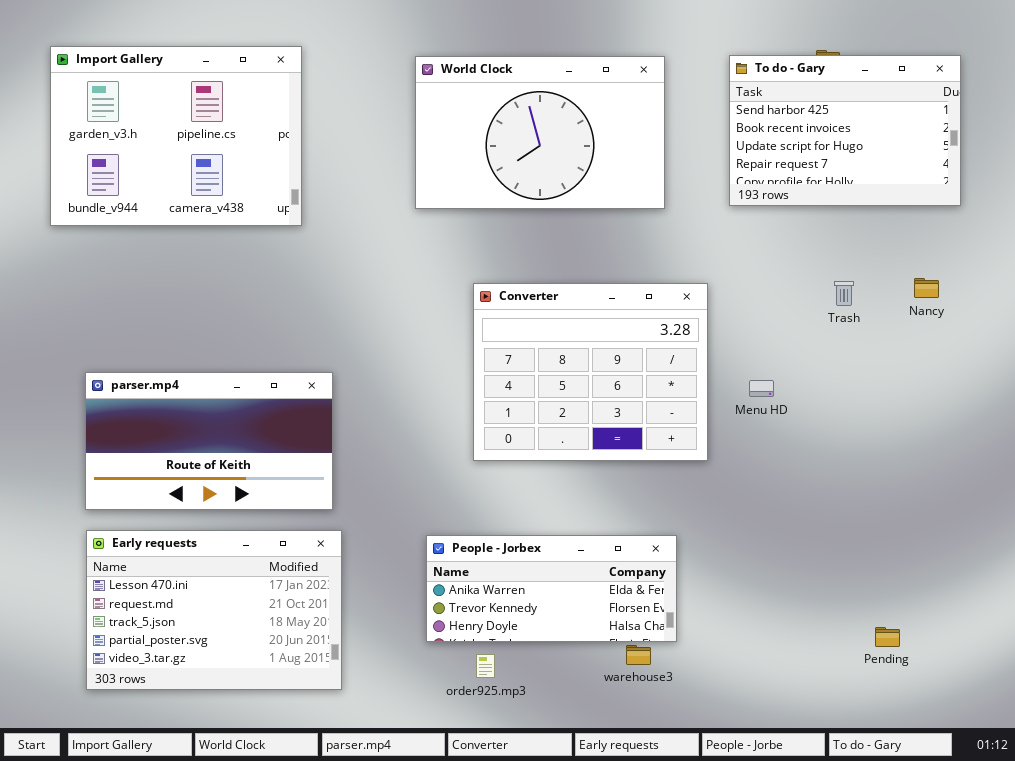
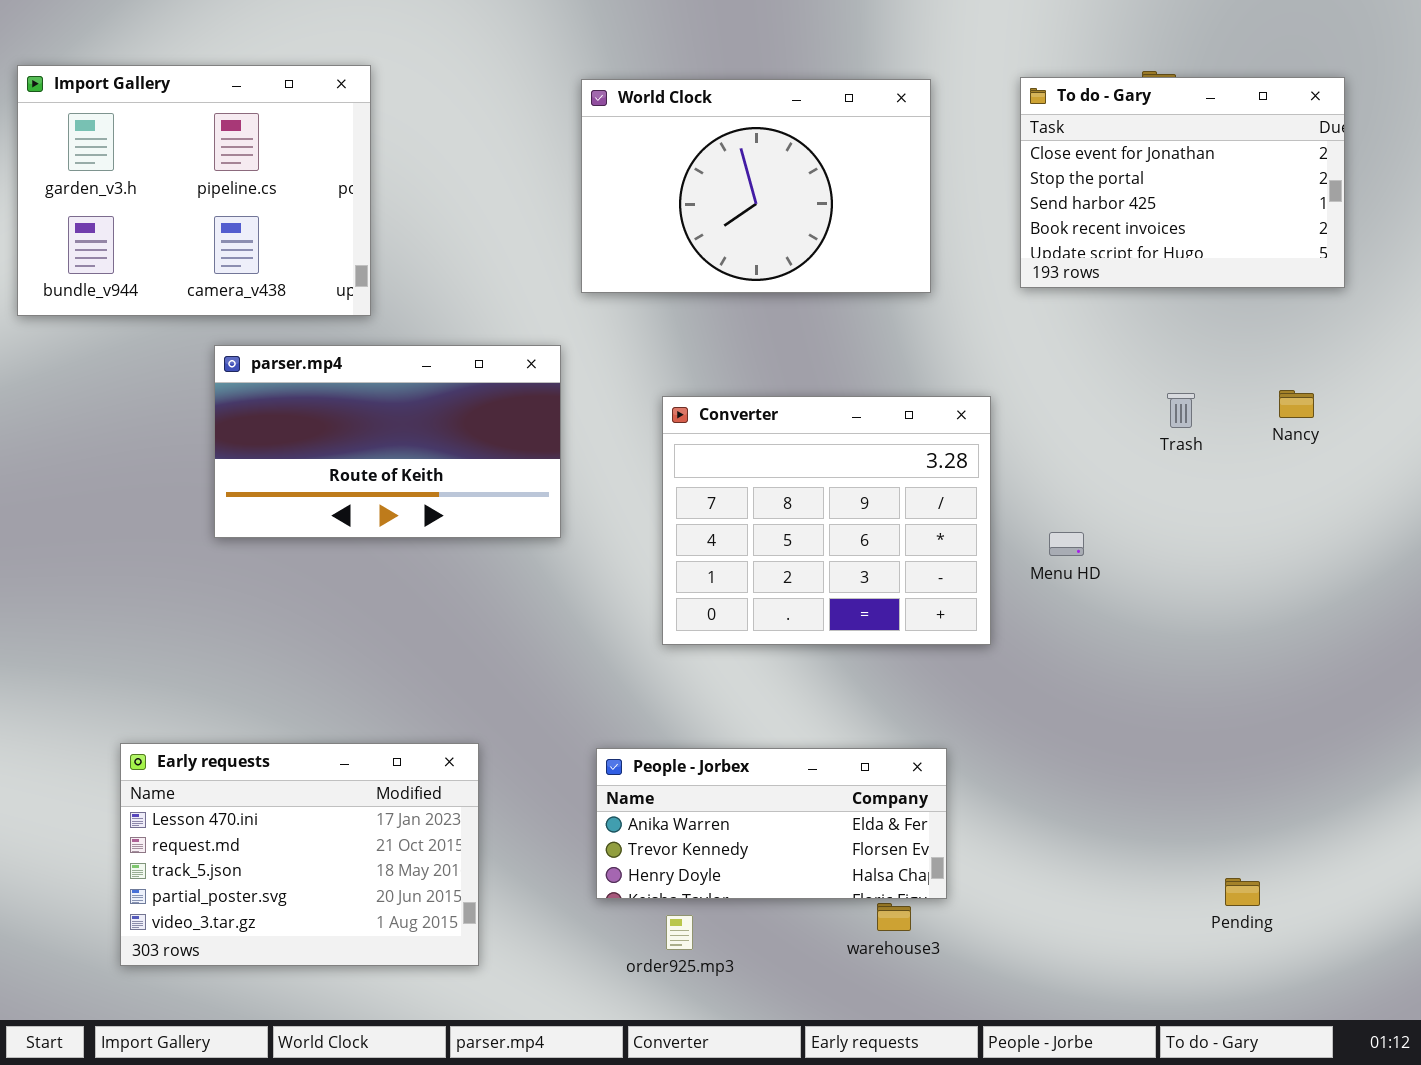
Import Gallery: [50,46,302,226] -> [17,65,371,316], moved
To do - Gary: [729,55,961,206] -> [1020,77,1345,288], scrolled up 2 rows
parser.mp4: [85,372,333,510] -> [214,345,561,538], moved

